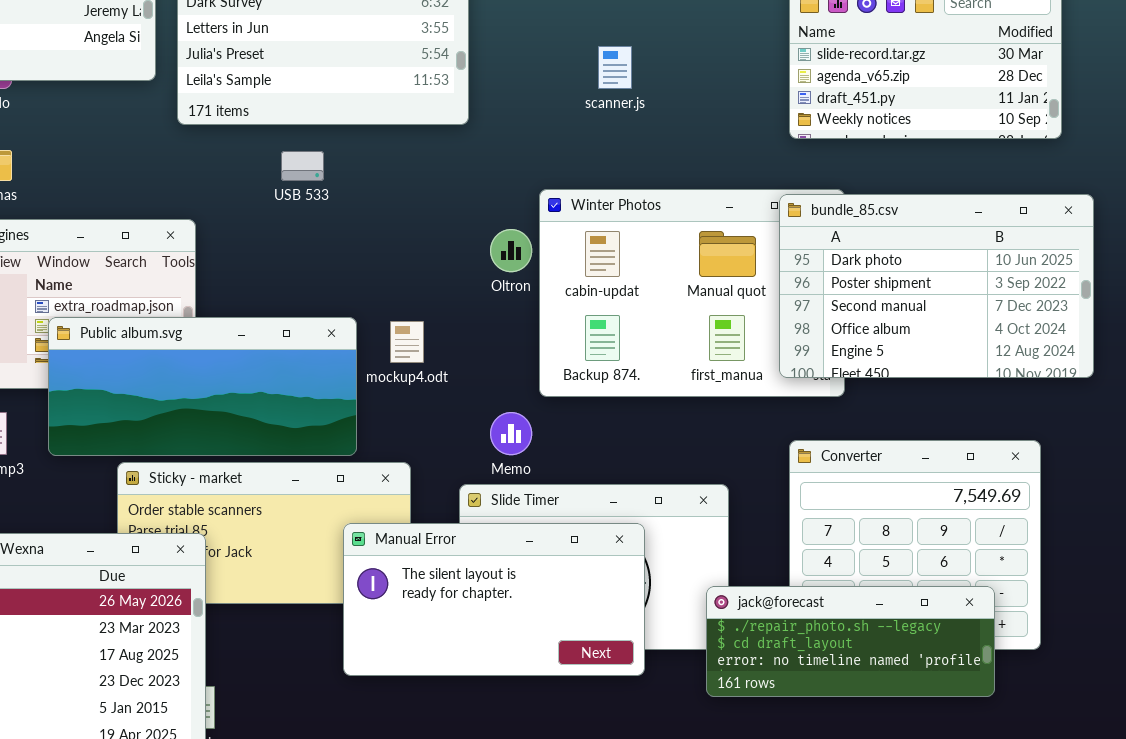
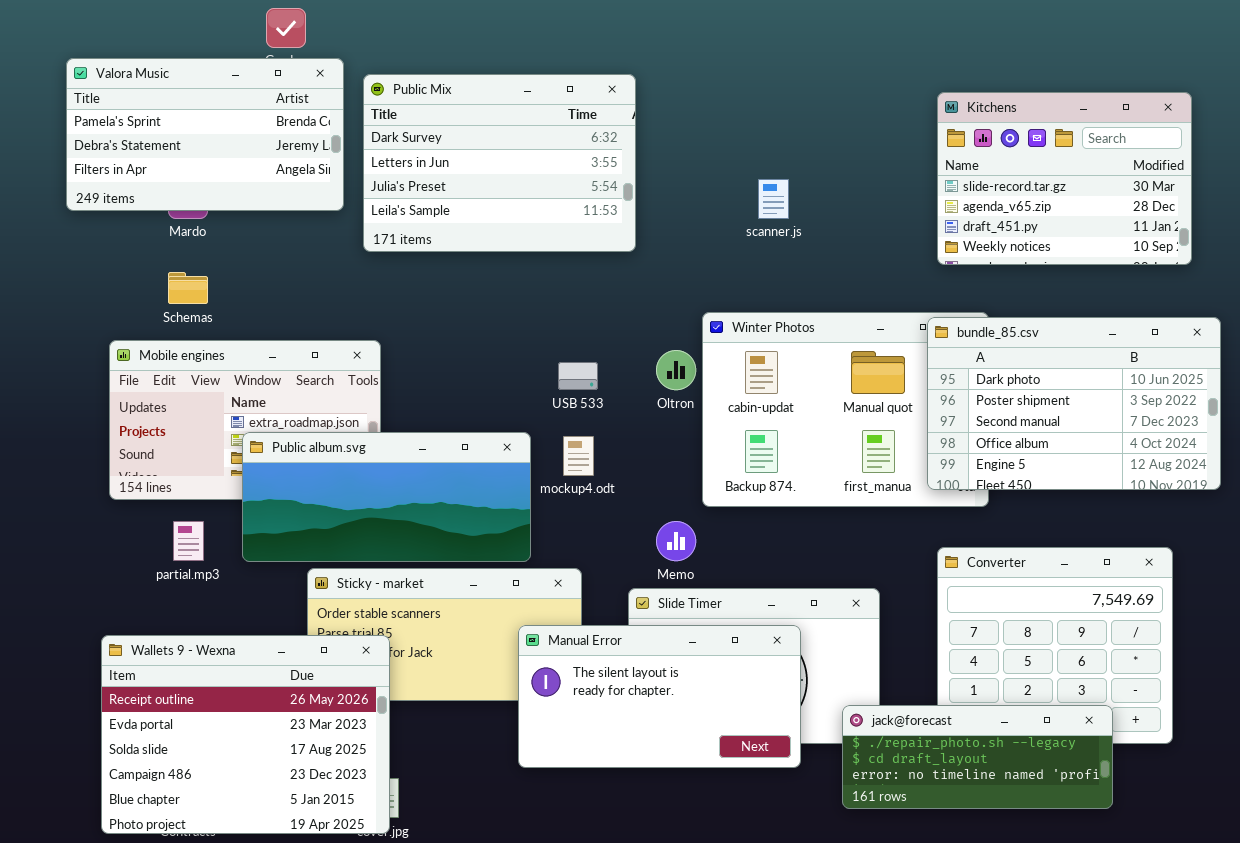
USB 533: [281,151,324,181] -> [558,362,598,390], moved
jack@forecast: [706,586,995,697] -> [842,705,1113,809], moved

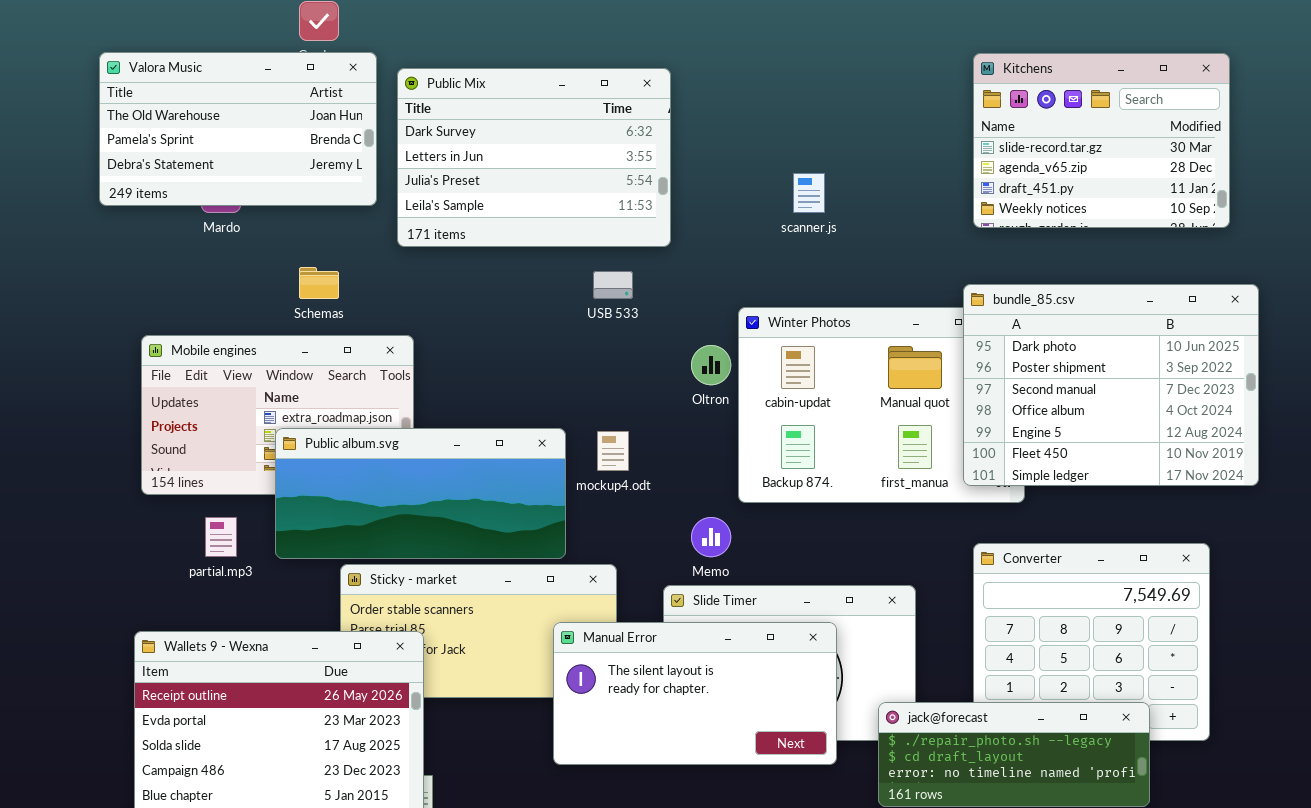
Valora Music: [66,58,344,211] -> [99,52,377,206], scrolled up 1 row
Kitchens: [937,92,1192,265] -> [973,53,1230,228], moved
Schemas: [168,272,208,304] -> [299,267,339,299], moved
bundle_85.csv: [927,317,1221,490] -> [963,284,1259,486], resized
USB 533: [558,362,598,390] -> [593,271,633,299], moved

